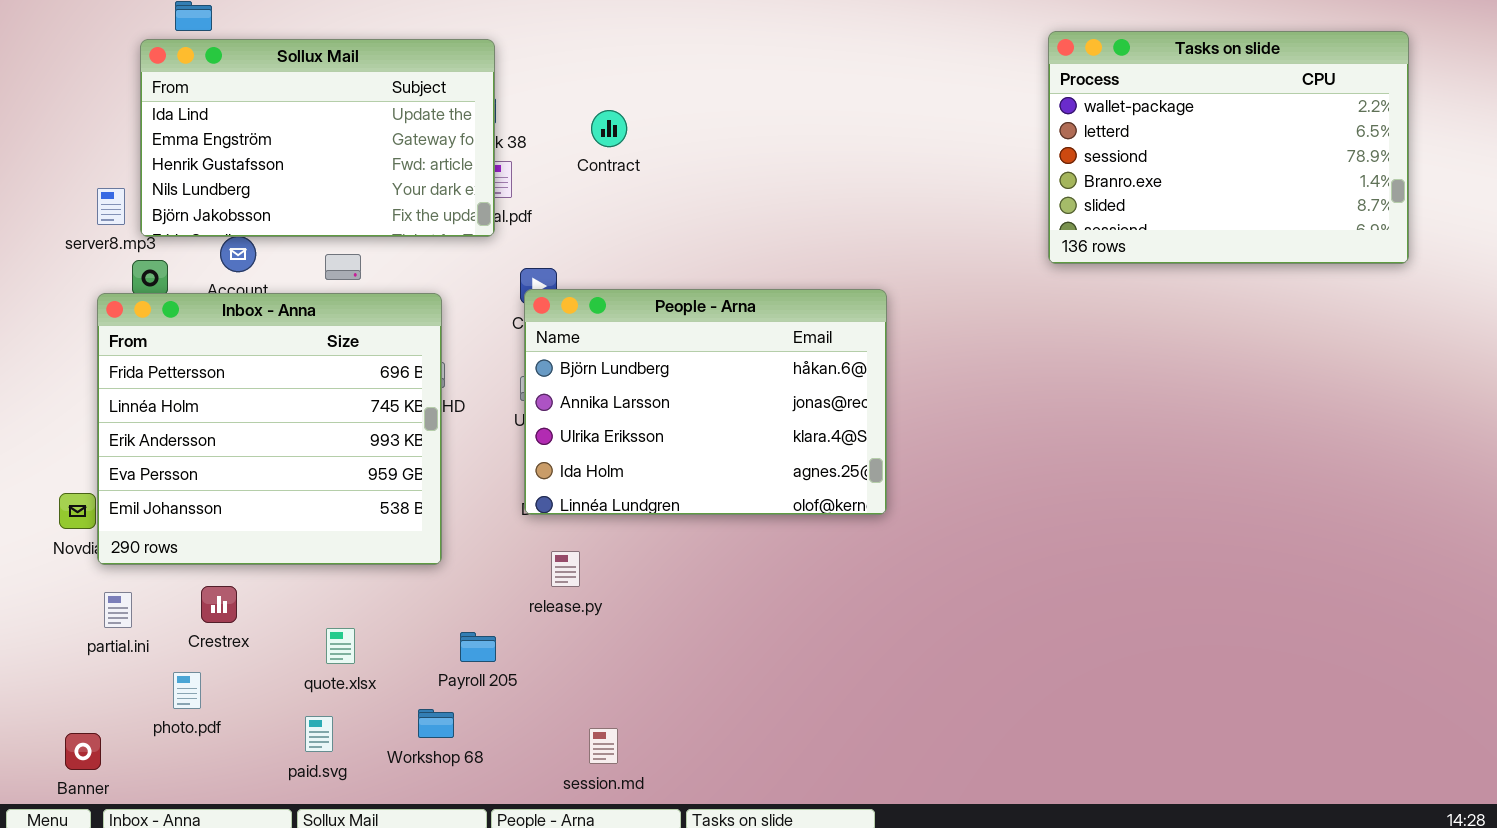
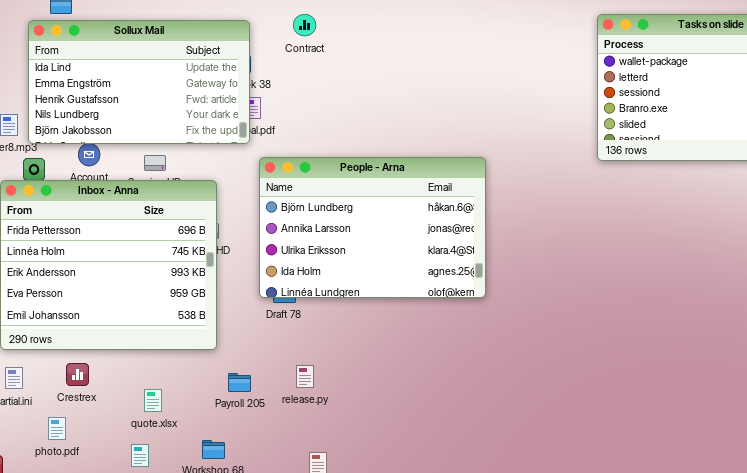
Contract: [591,110,627,147] -> [293,14,316,36], moved
People - Arna: [524,289,887,515] -> [259,157,486,298], moved
release.py: [551,551,580,587] -> [296,365,314,388], moved
Payroll 205: [460,632,496,662] -> [228,373,251,392], moved

